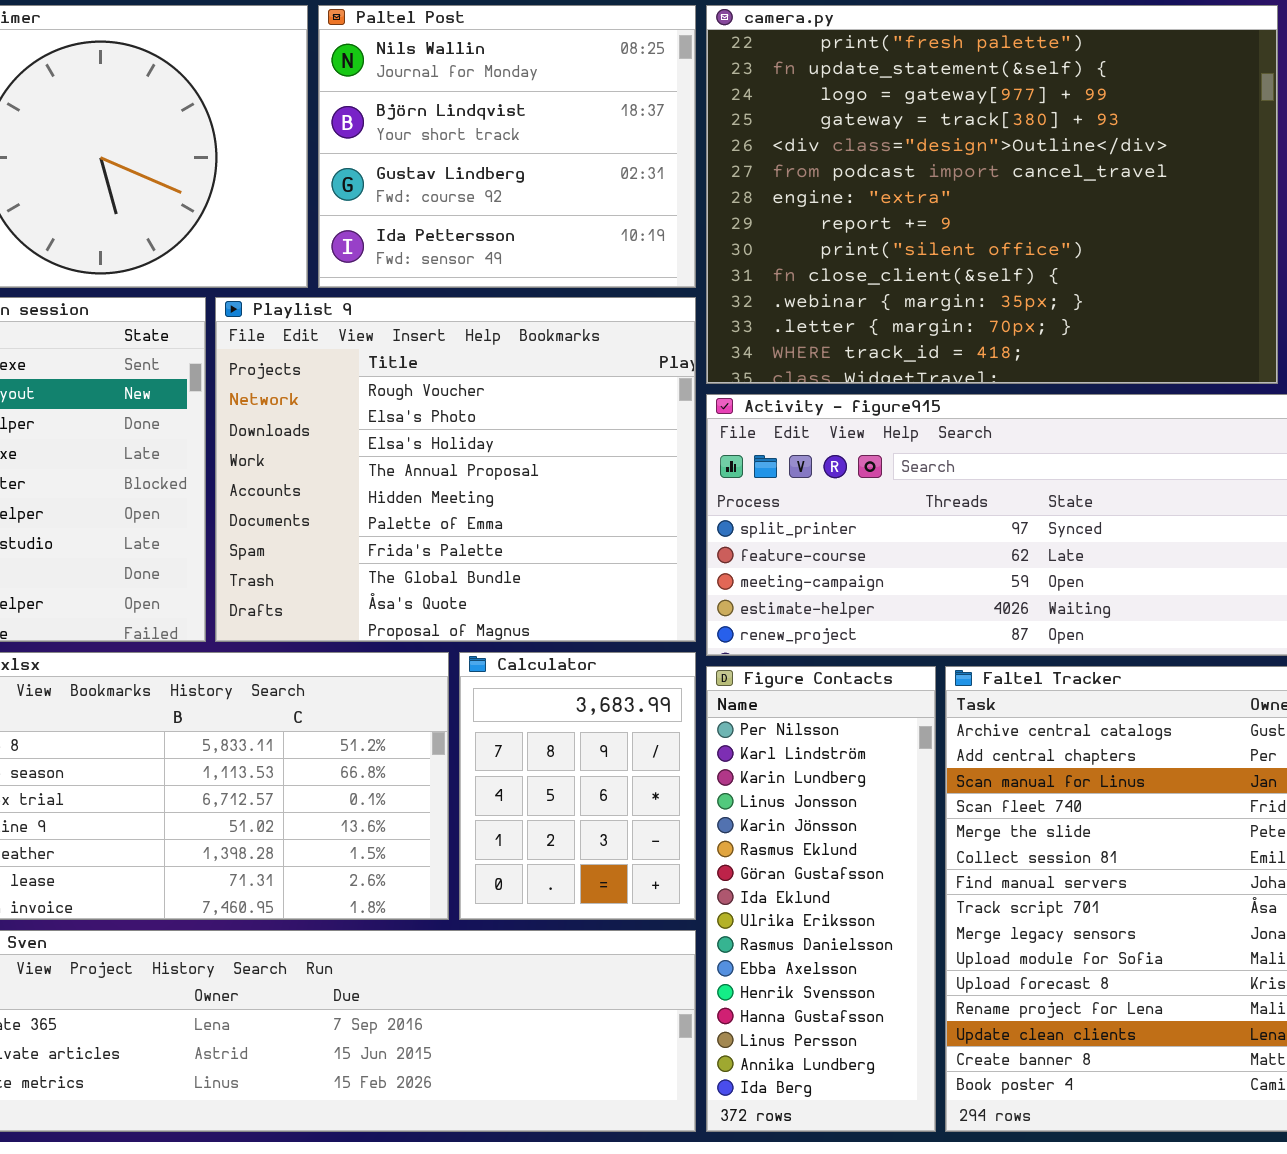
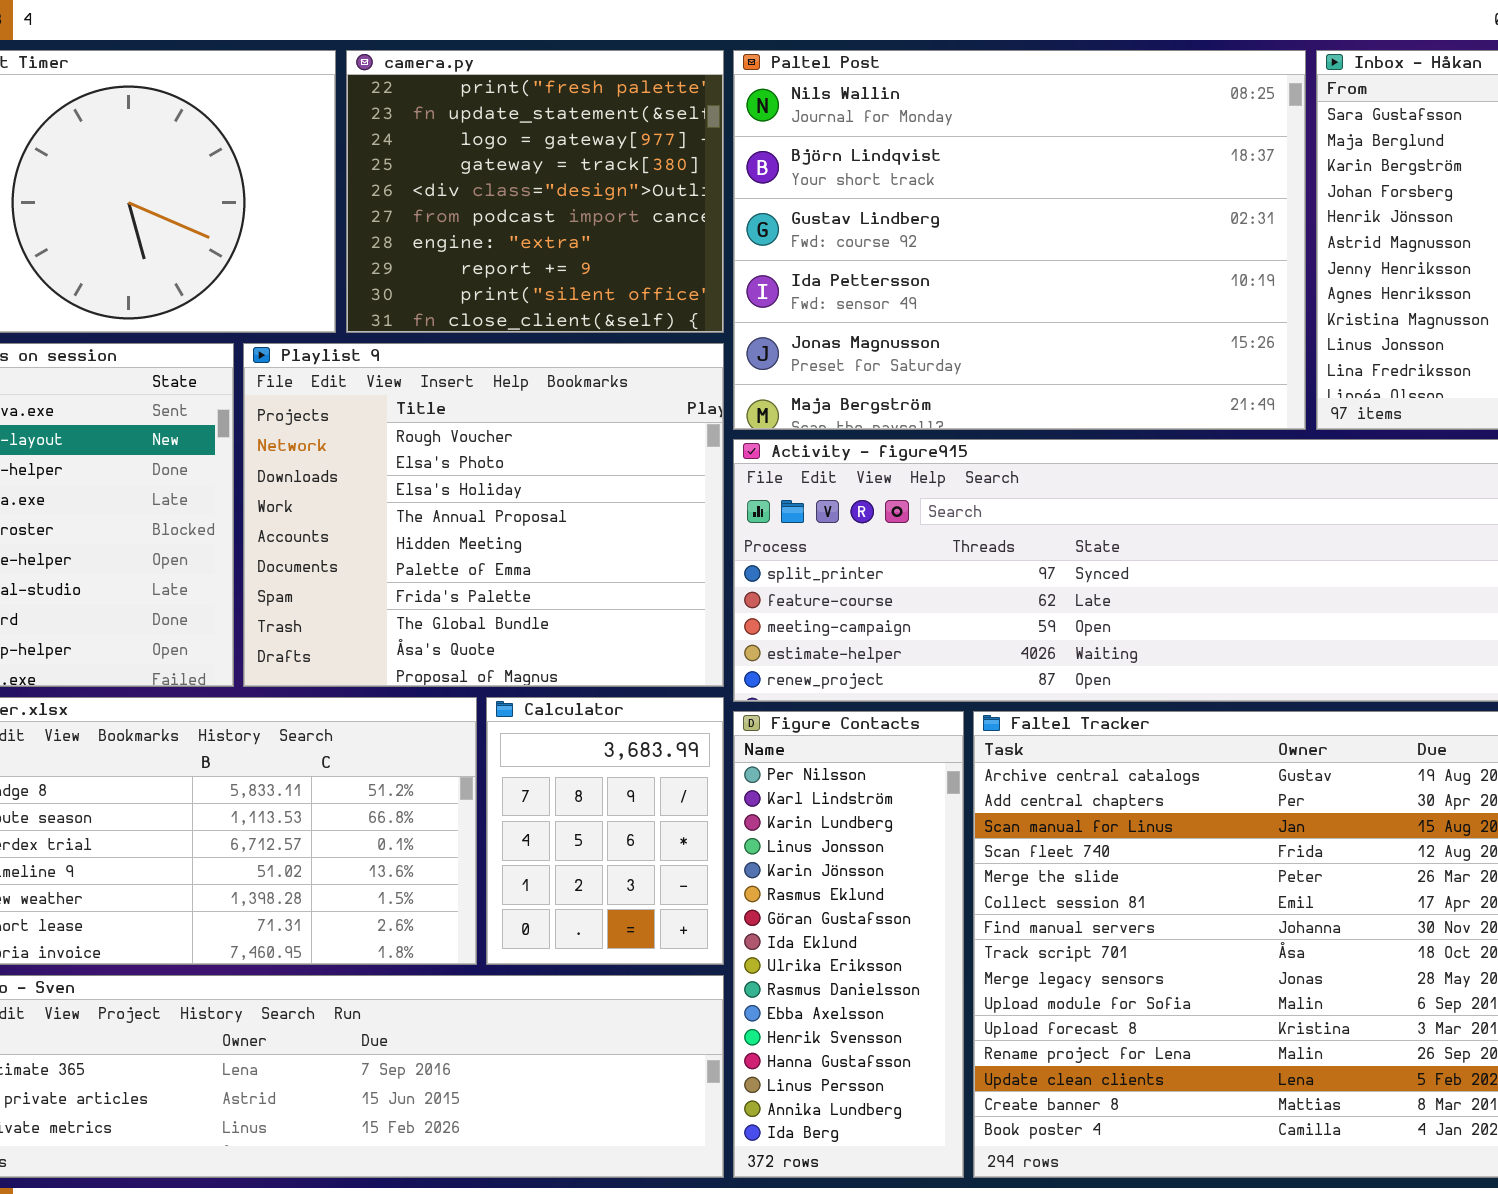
Paltel Post: [318,5,696,288] -> [733,50,1306,430], moved, resized
camera.py: [706,5,1278,384] -> [346,50,724,333], moved, resized

